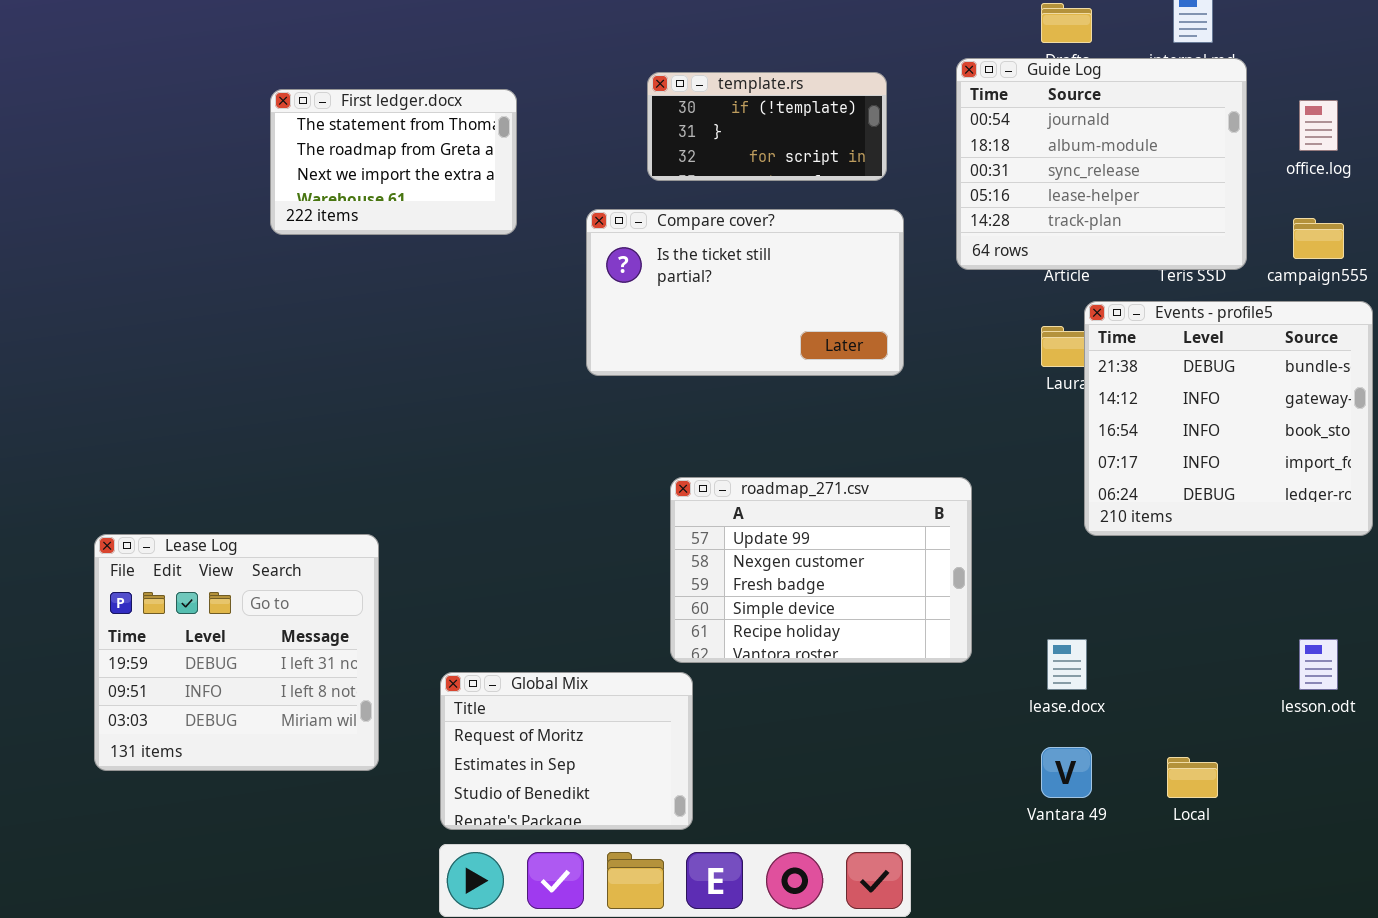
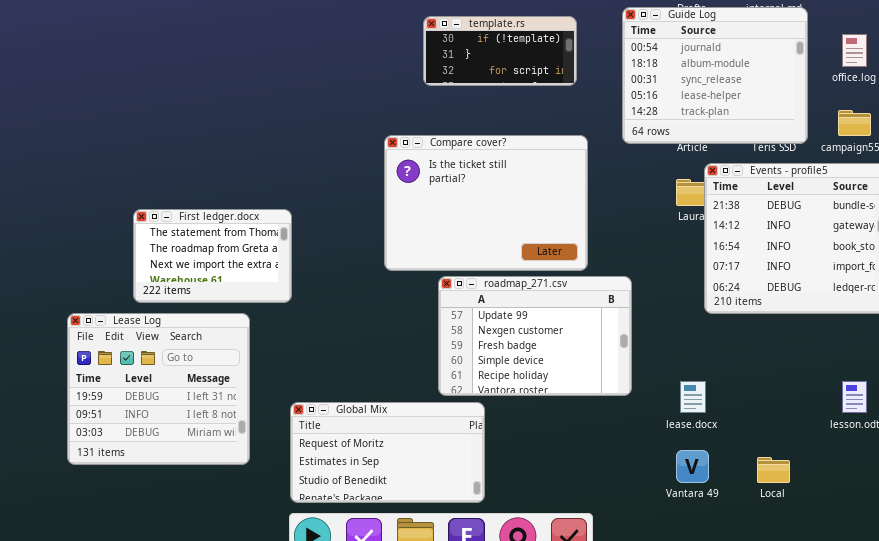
First ledger.docx: [270,89,517,235] -> [133,209,292,303], moved
Compare cover?: [586,209,904,376] -> [384,135,588,271], moved, resized
Global Mix: [440,672,693,830] -> [290,402,485,503], resized

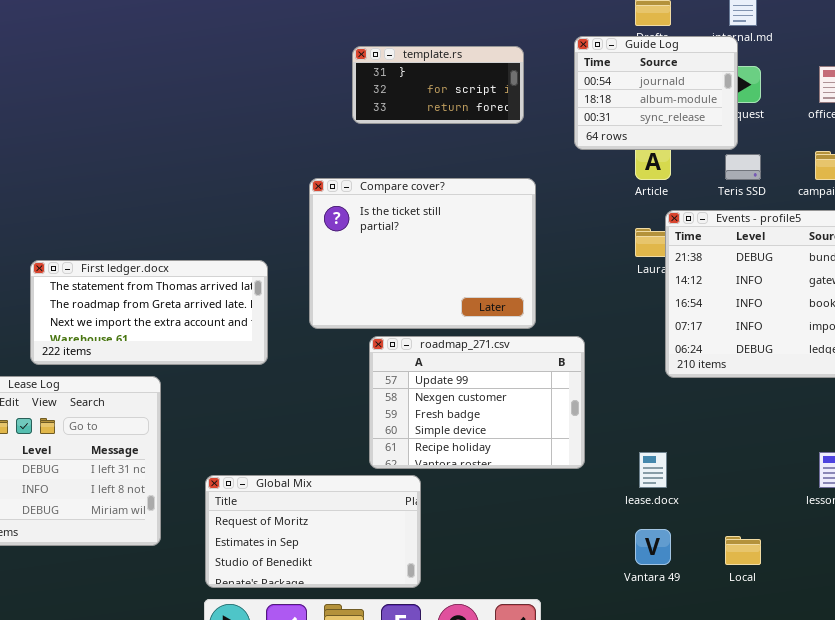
Guide Log: [622,7,808,144] -> [574,36,738,150], resized
template.rs: [423,16,577,86] -> [352,46,524,124], scrolled down 1 row
First ledger.docx: [133,209,292,303] -> [30,260,268,365], resized

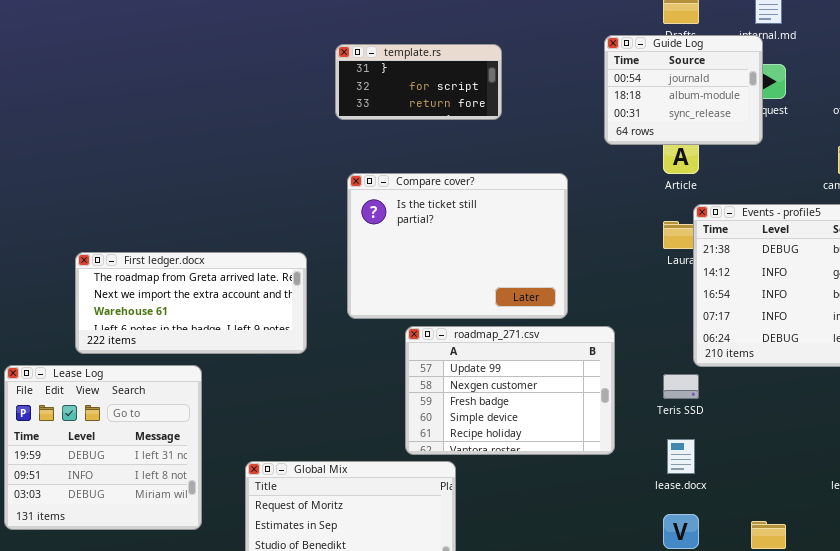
template.rs: [352,46,524,124] -> [335,44,502,120], moved
Teris SSD: [725,154,761,180] -> [663,374,699,399], moved
First ledger.docx: [30,260,268,365] -> [75,252,307,354], scrolled down 1 row

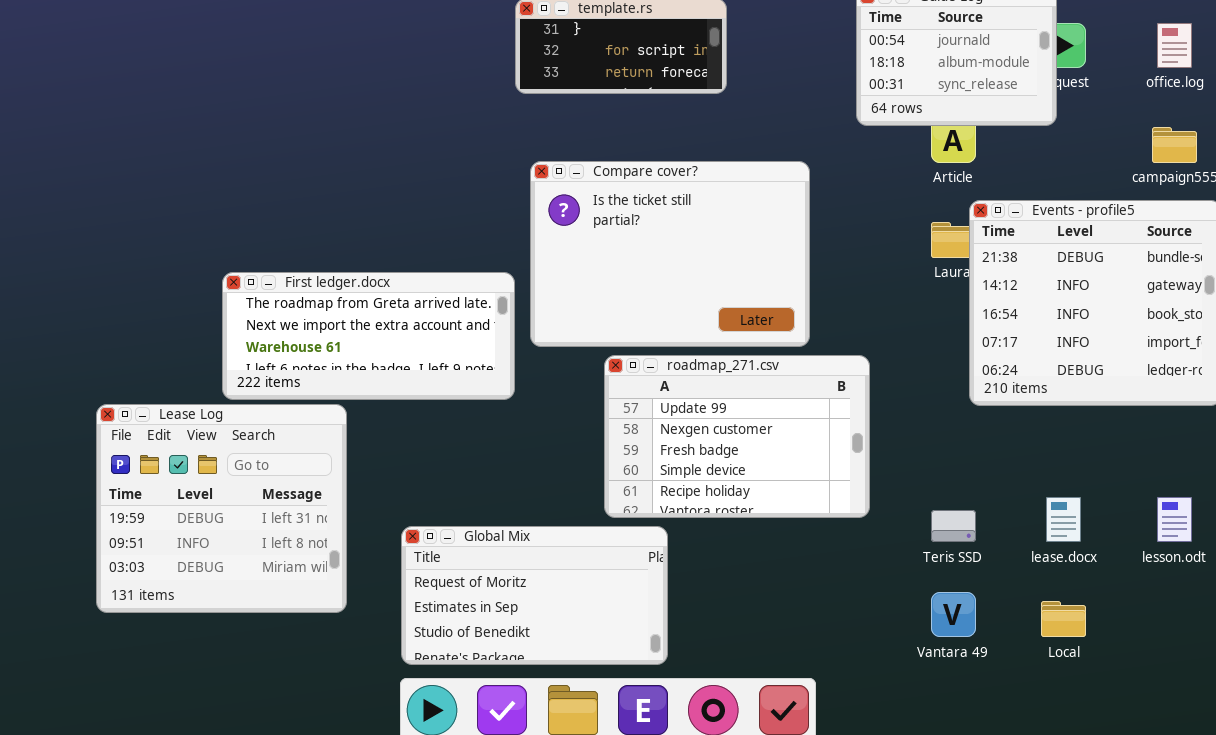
First ledger.docx: [75,252,307,354] -> [222,272,515,400], moved
Teris SSD: [663,374,699,399] -> [931,510,976,542], moved
lease.docx: [667,439,695,474] -> [1046,497,1081,542], moved

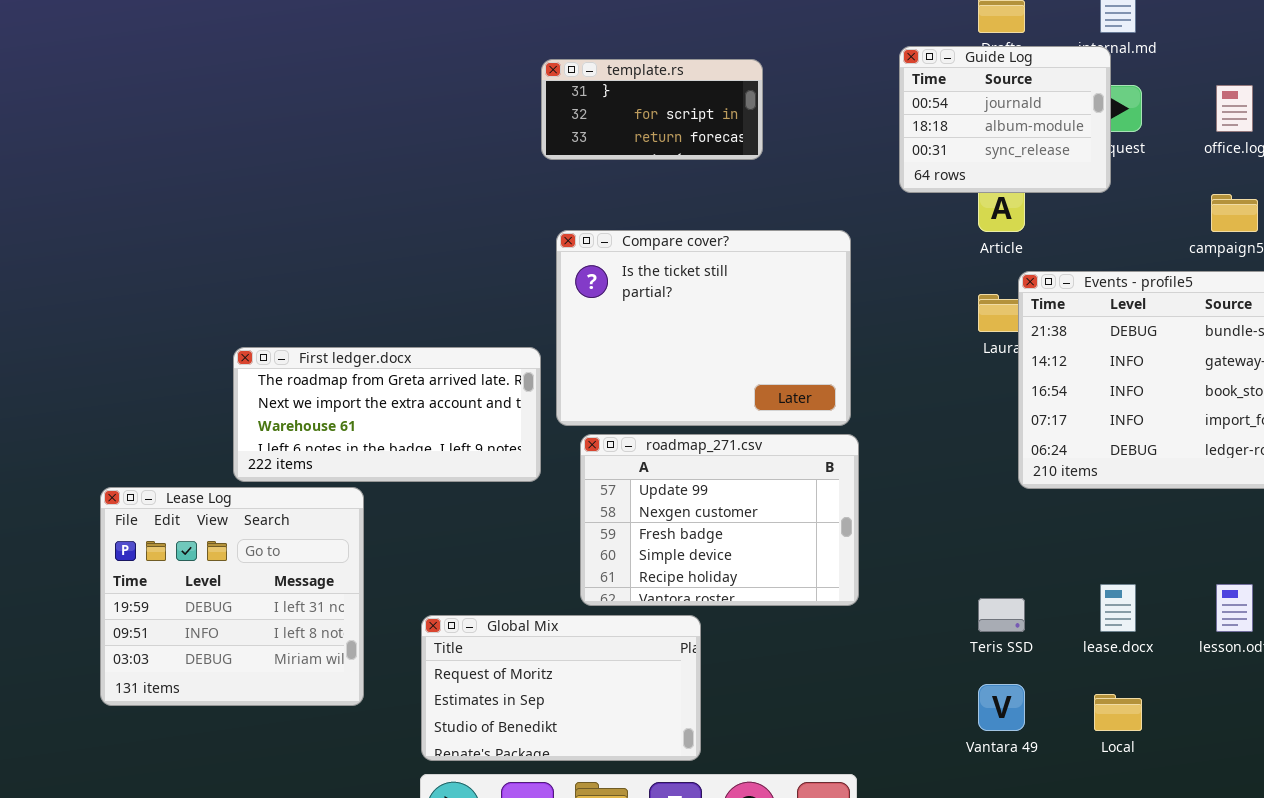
roadmap_271.csv: [604,355,870,518] -> [580,434,859,606], moved

